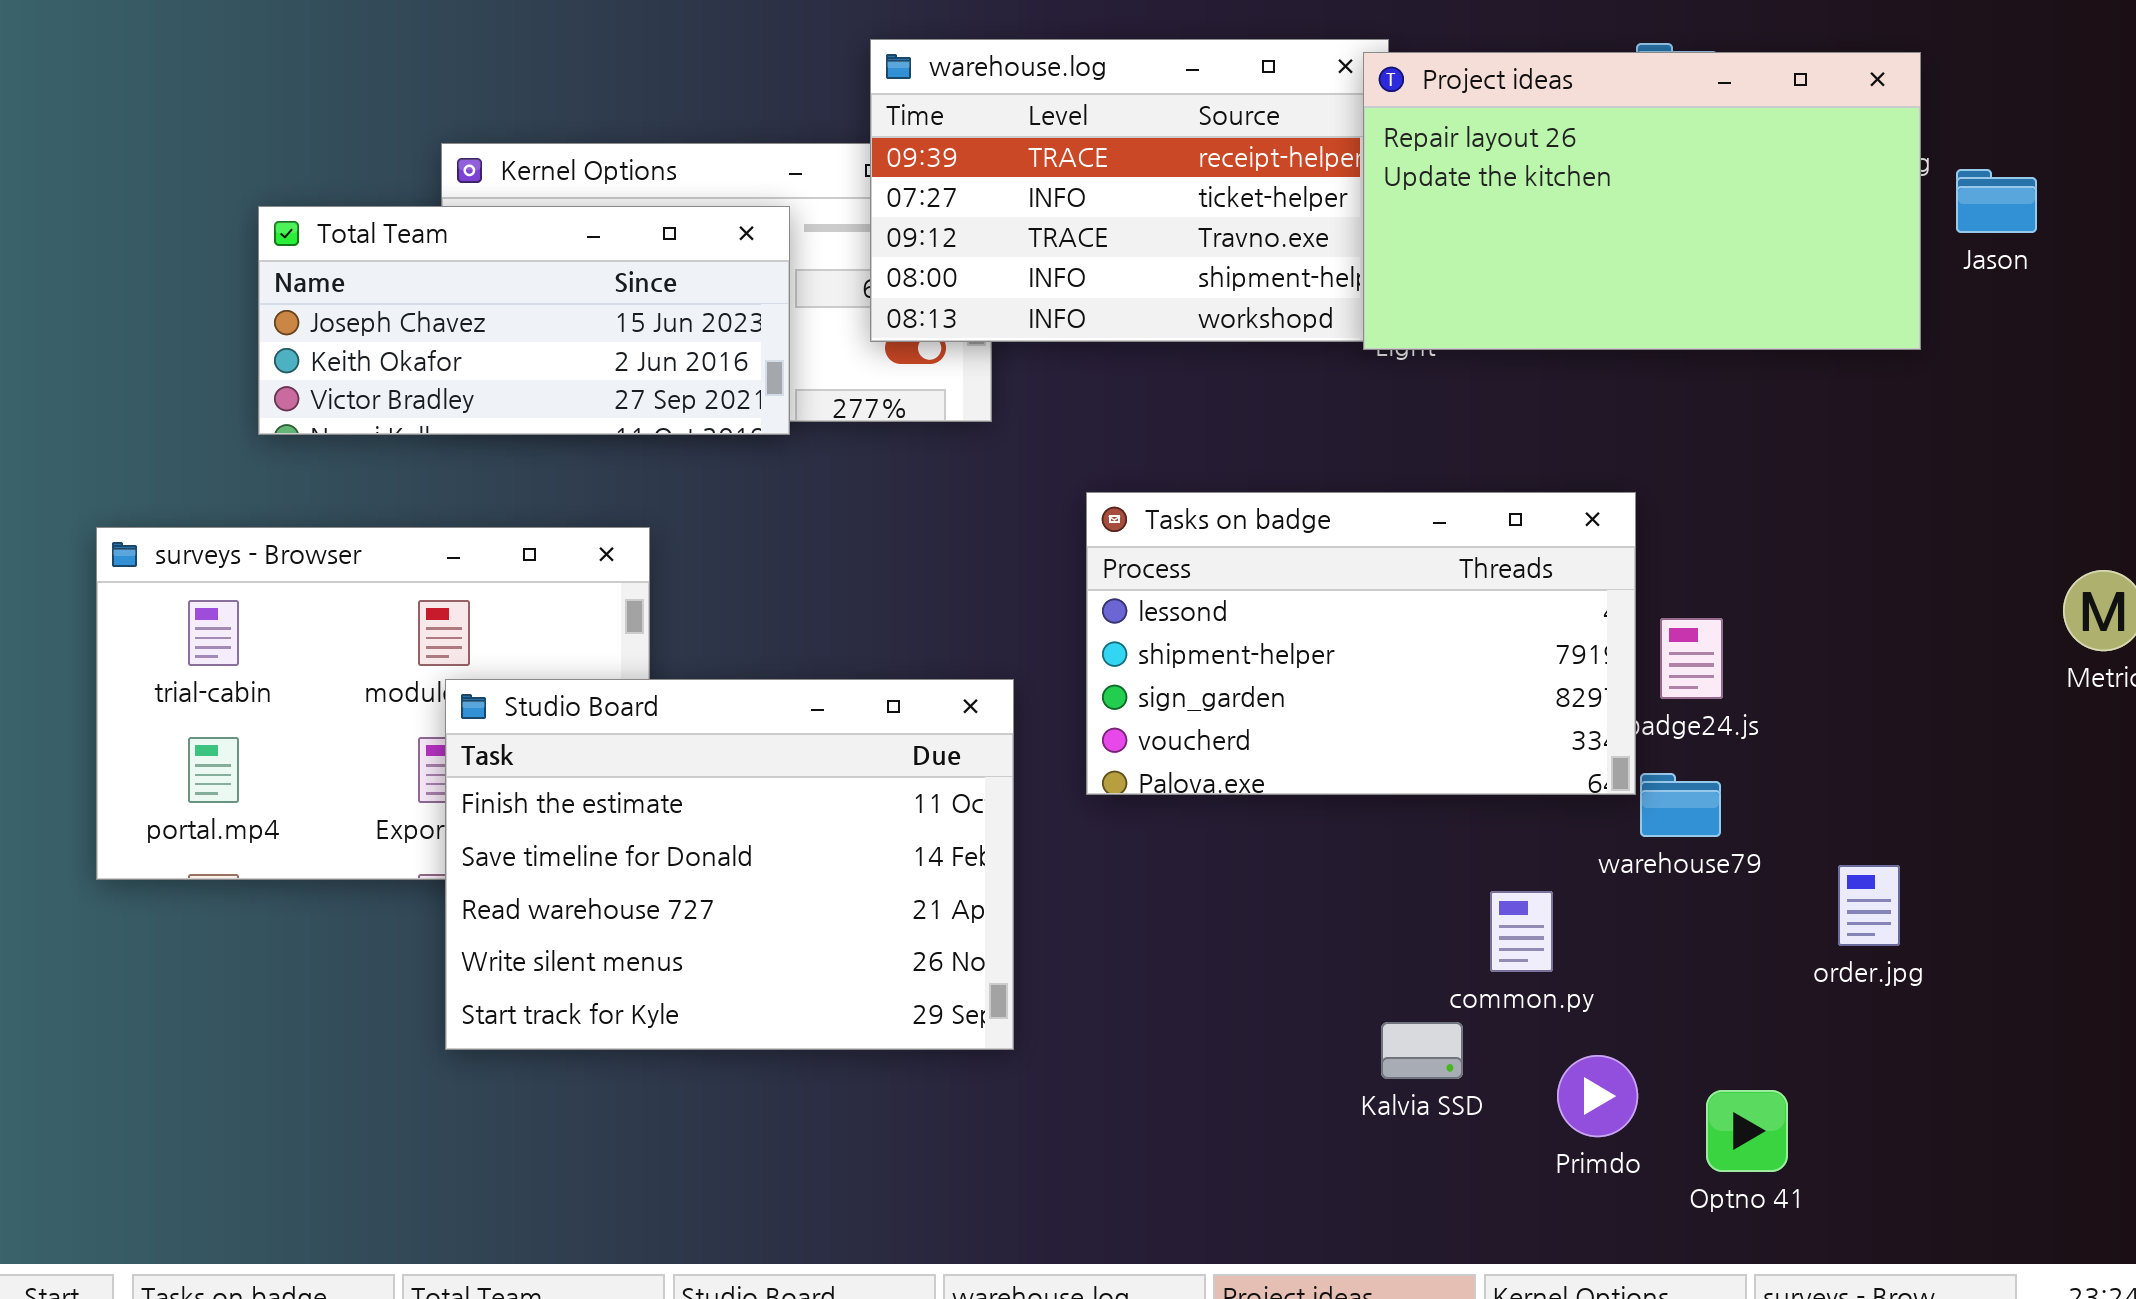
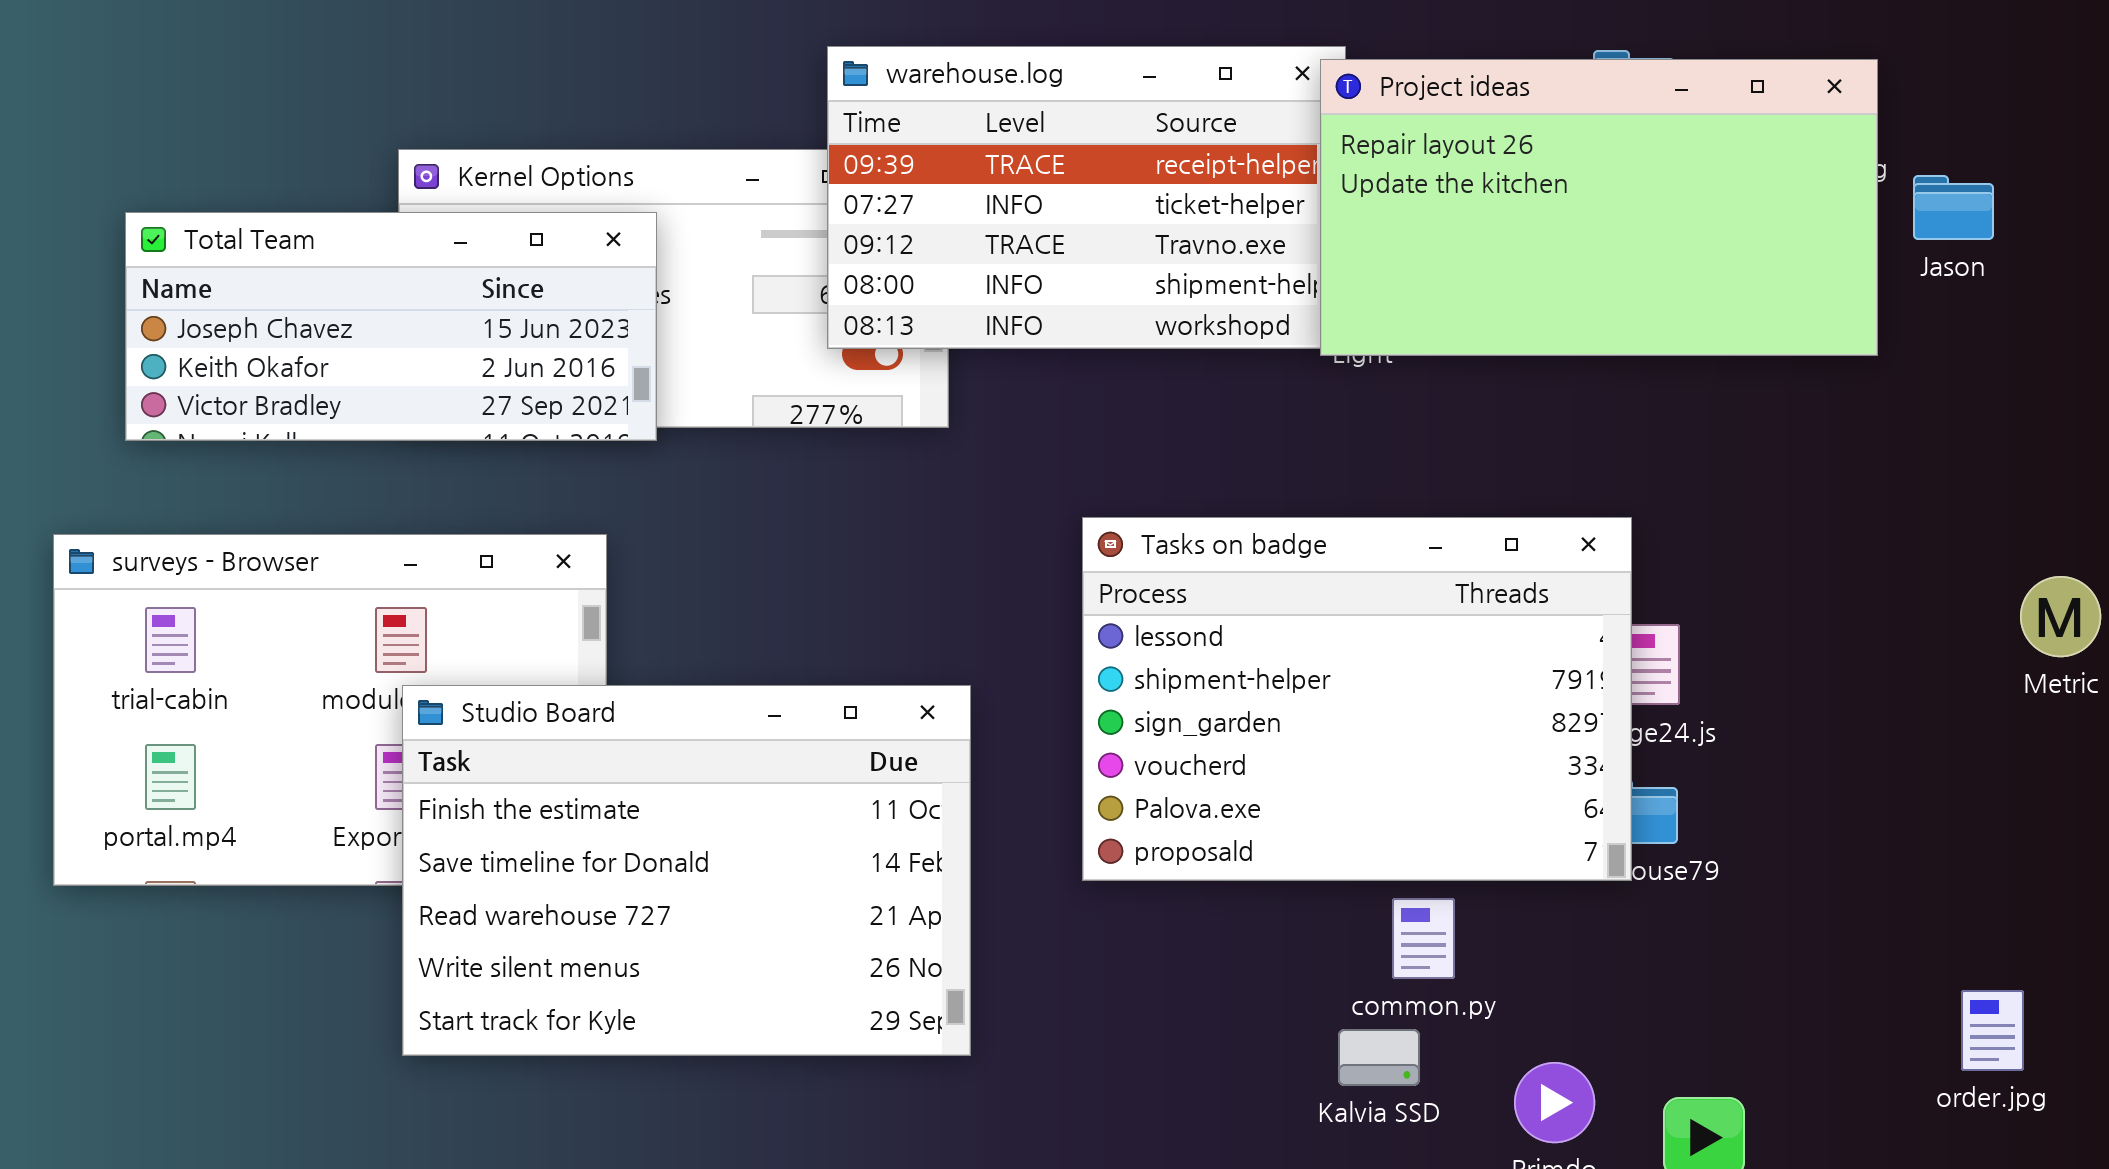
Total Team: [258,206,790,435] -> [125,212,657,441], moved
Tasks on badge: [1086,492,1636,795] -> [1082,517,1632,881], moved, resized
order.jpg: [1838,865,1900,946] -> [1961,990,2024,1071], moved
common.py: [1490,891,1553,972] -> [1392,898,1455,979], moved

